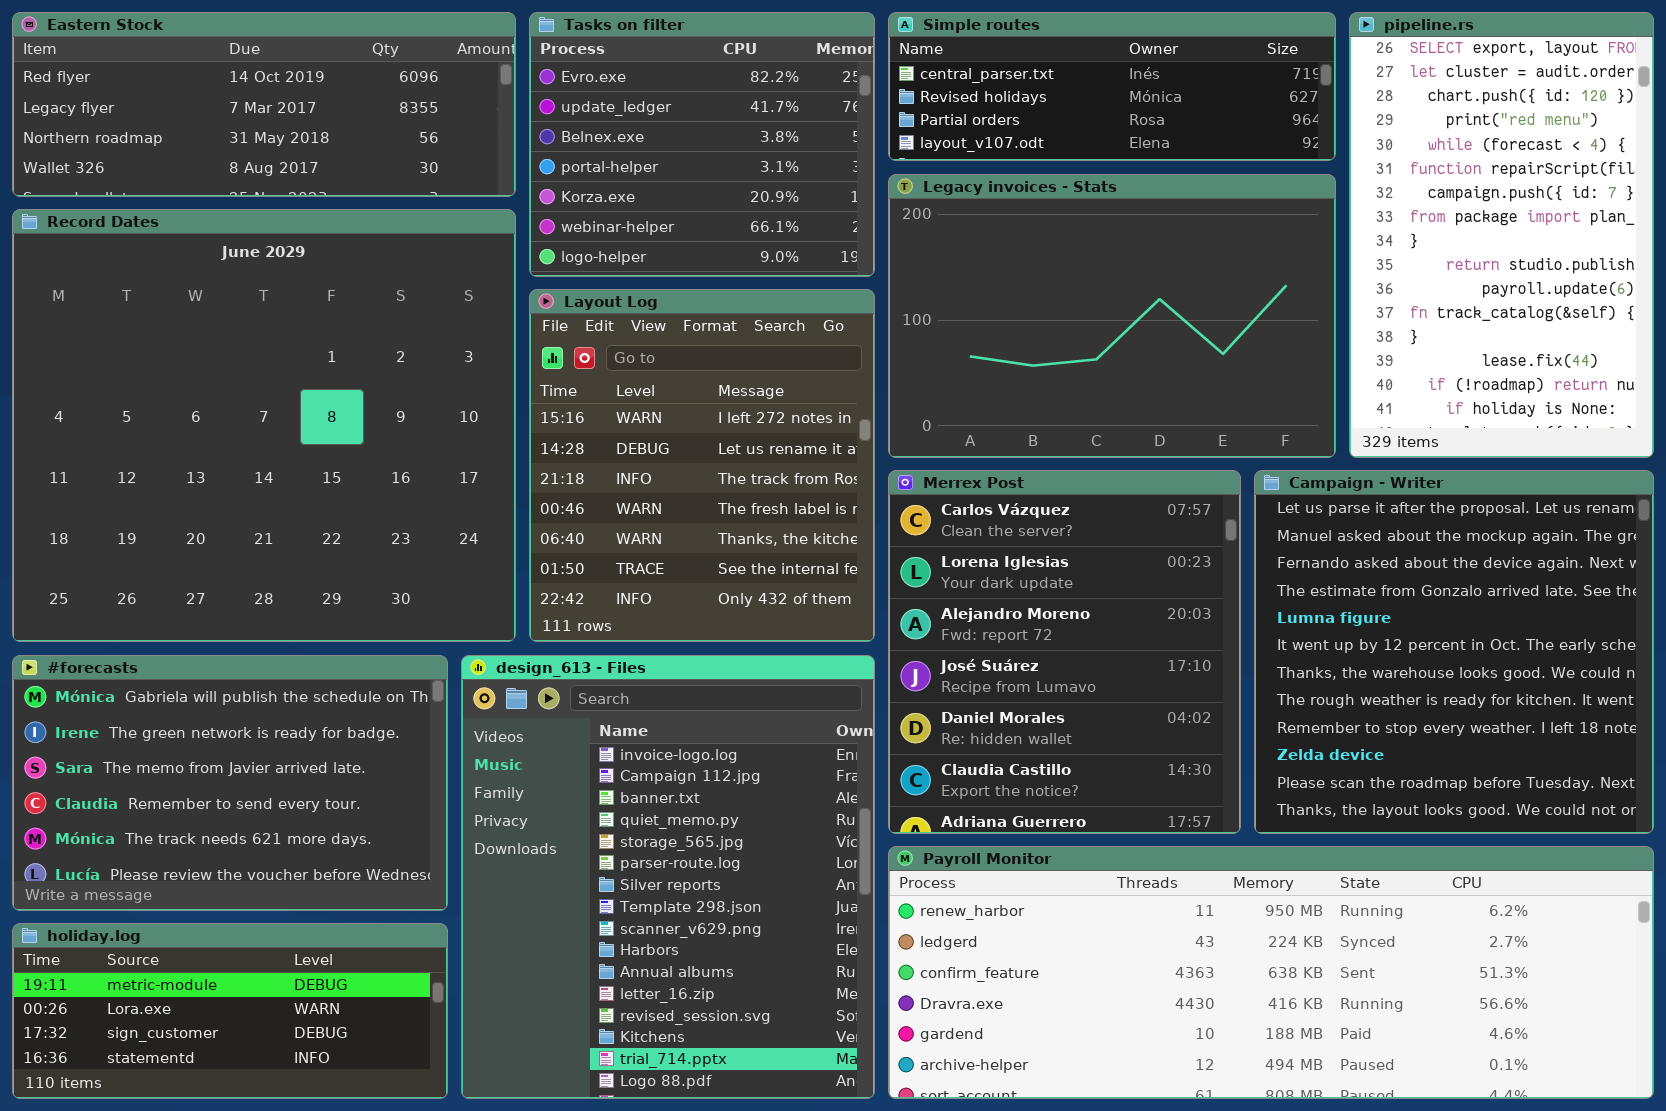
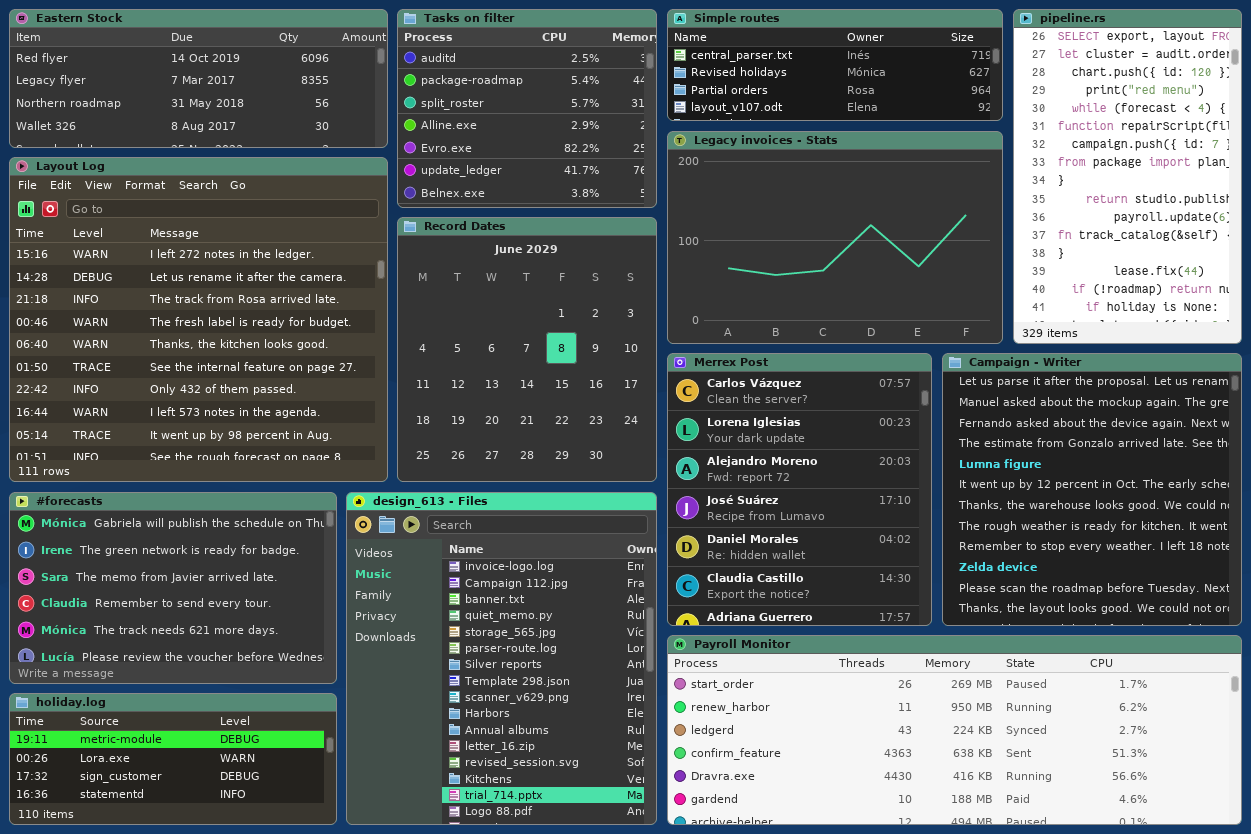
Tasks on filter: [529,12,875,277] -> [397,9,657,208], scrolled up 4 rows
Record Dates: [12,209,516,642] -> [397,217,657,482], moved, resized
Layout Log: [529,289,875,642] -> [9,157,388,482], moved, resized
Payroll Monitor: [888,846,1654,1099] -> [667,635,1242,825], scrolled up 1 row

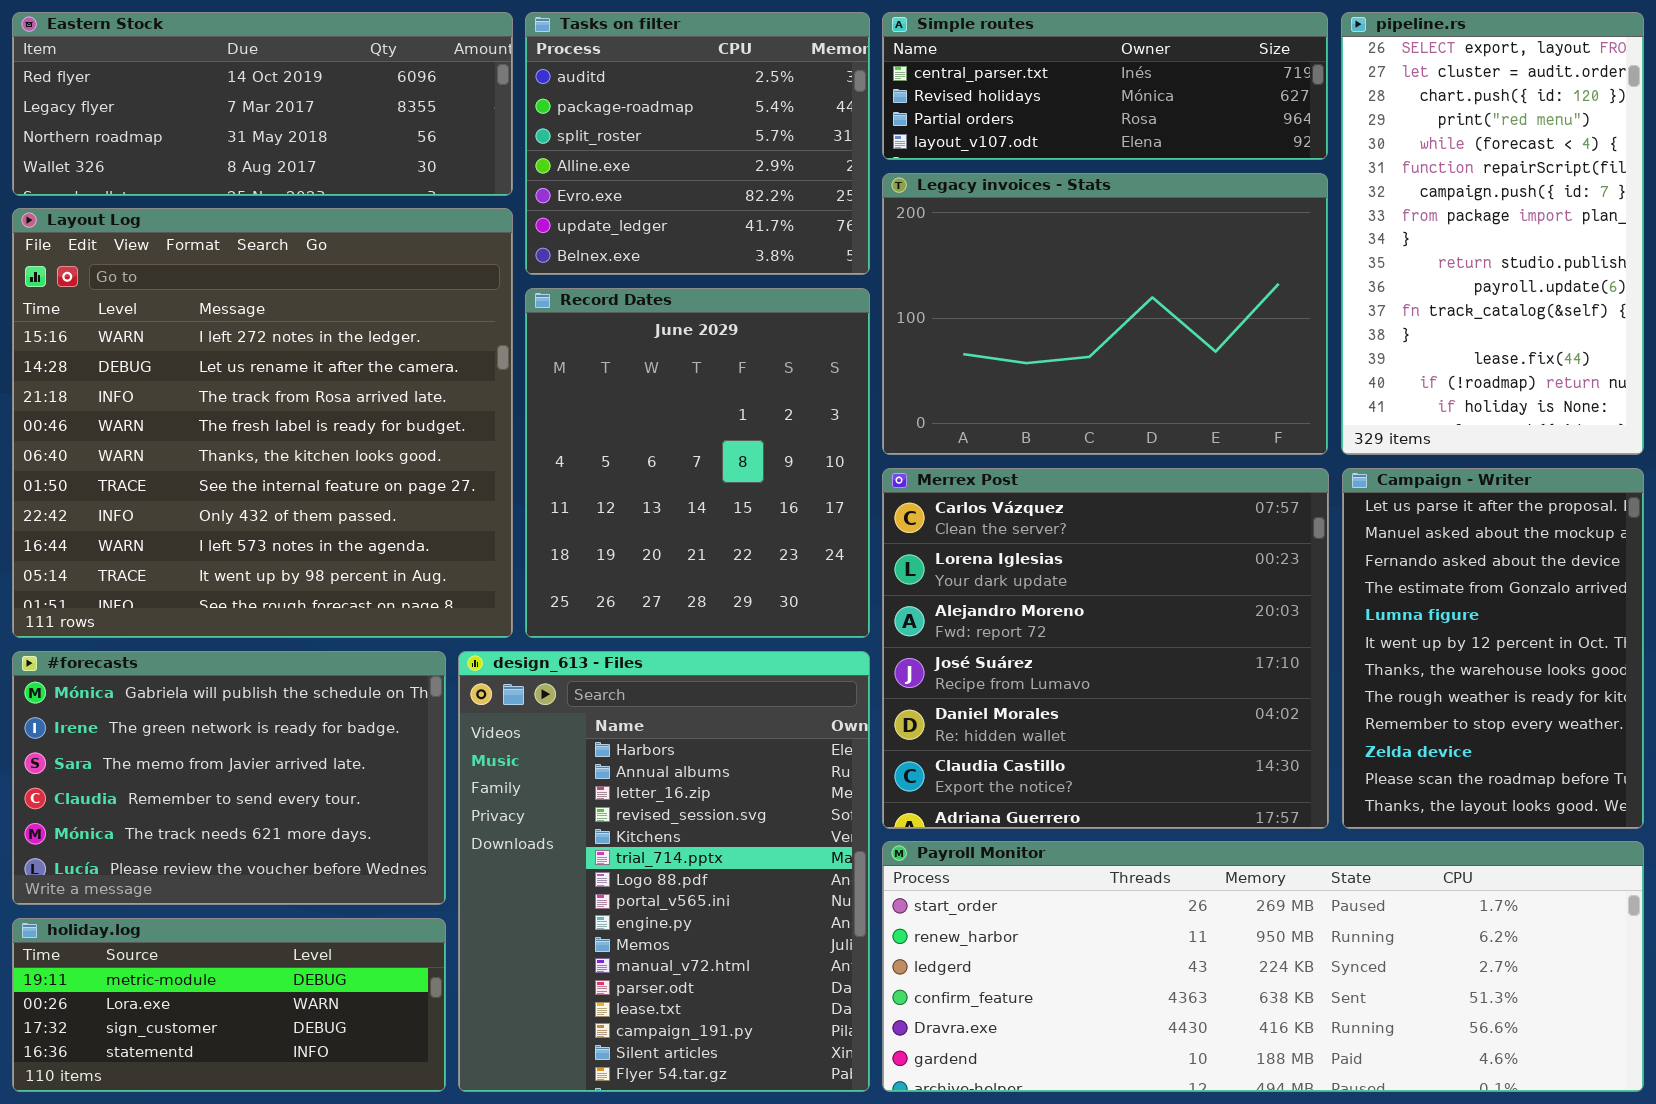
Merrex Post: [667,353,932,626] -> [882,468,1329,829], resized
Campaign - Writer: [942,353,1242,626] -> [1342,468,1644,829], resized
design_613 - Files: [346,492,657,825] -> [458,651,870,1092], scrolled down 9 rows

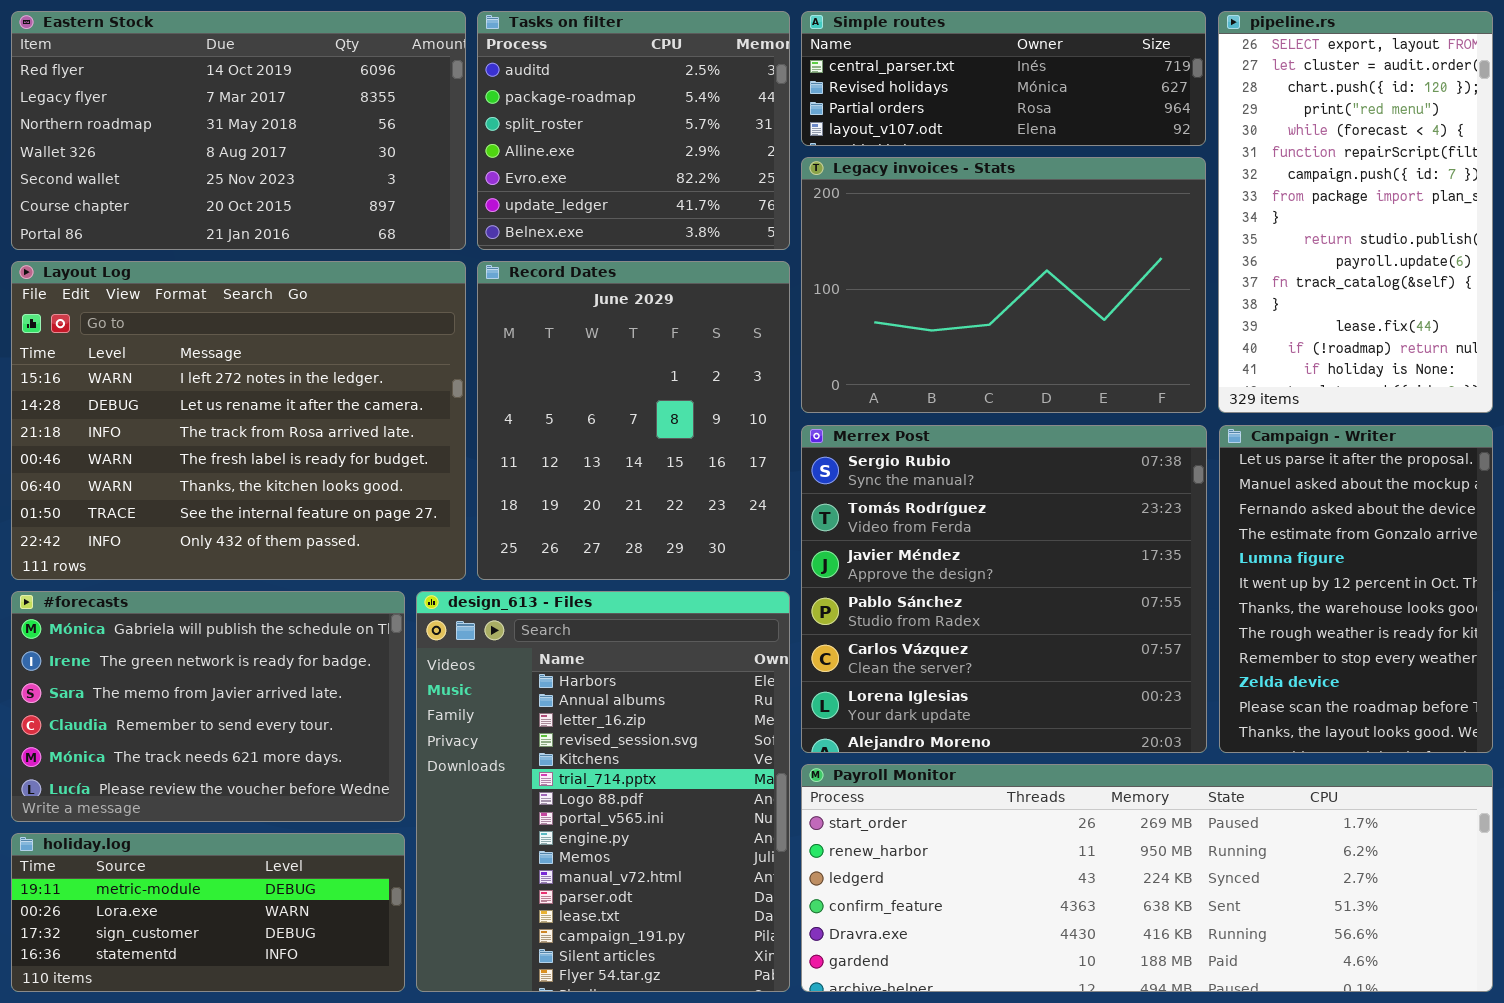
Eastern Stock: [12,12,513,196] -> [11,11,466,250], resized
Layout Log: [12,208,513,638] -> [11,261,466,580], resized
Merrex Post: [882,468,1329,829] -> [801,425,1207,753], scrolled up 4 rows

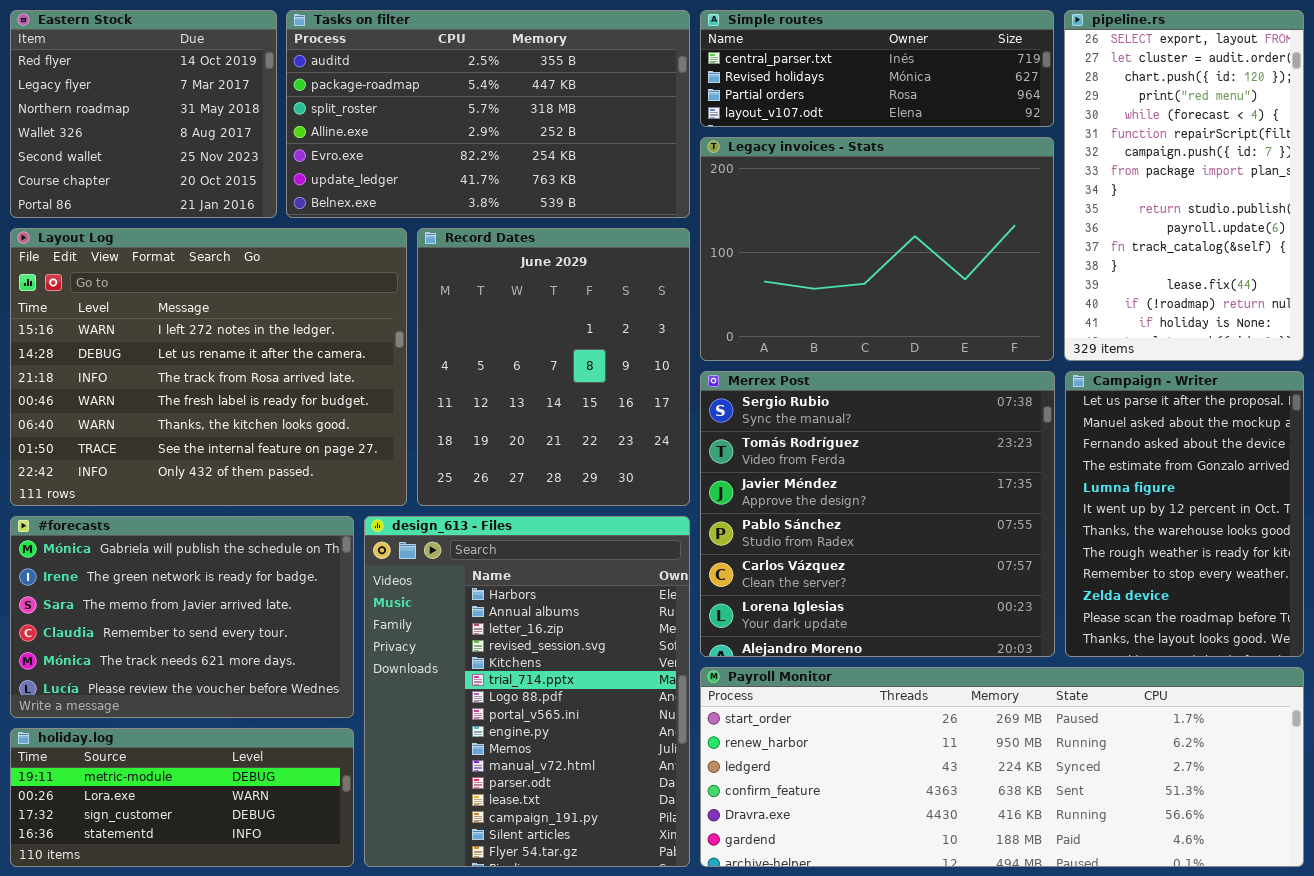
Eastern Stock: [11,11,466,250] -> [10,10,277,218], resized
Tasks on filter: [477,11,790,250] -> [286,10,690,218], resized

